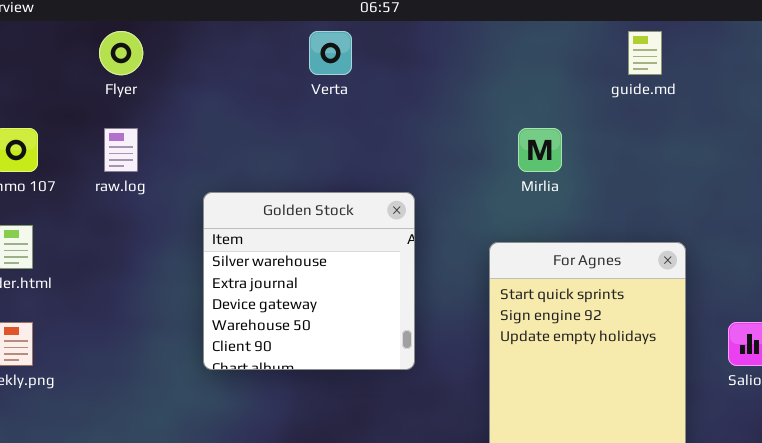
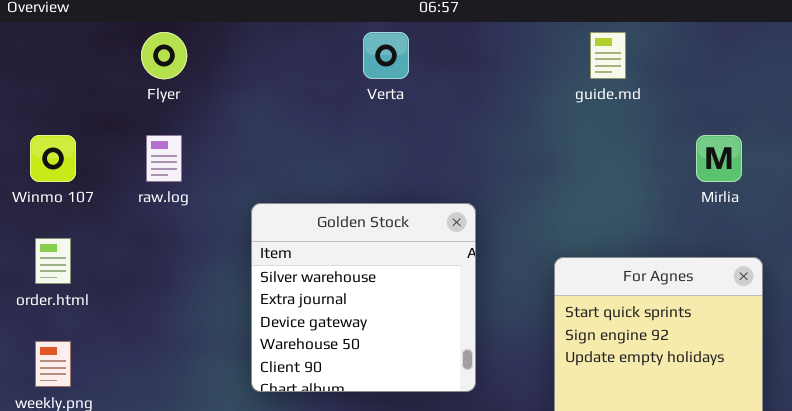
guide.md: [628,31,662,75] -> [590,32,626,79], moved
Mirlia: [518,128,562,172] -> [696,135,742,182], moved

